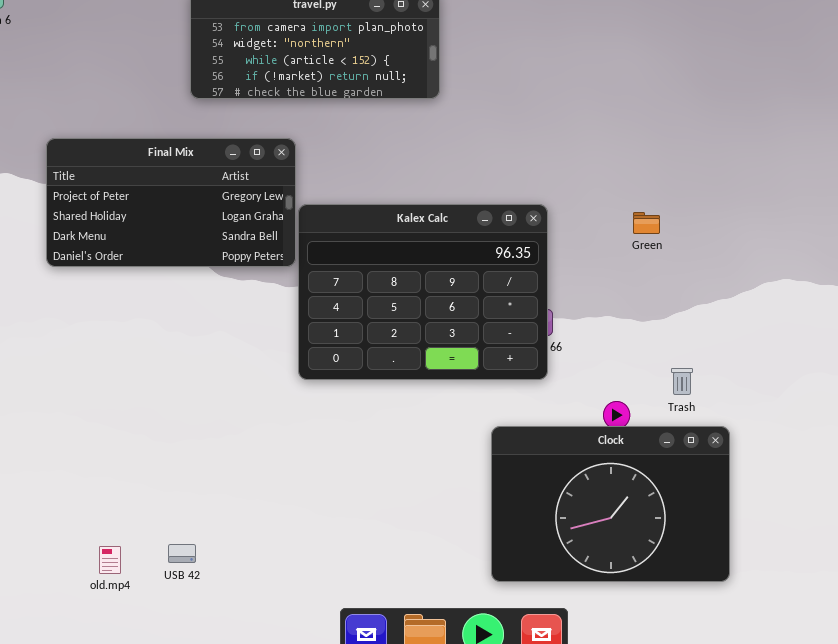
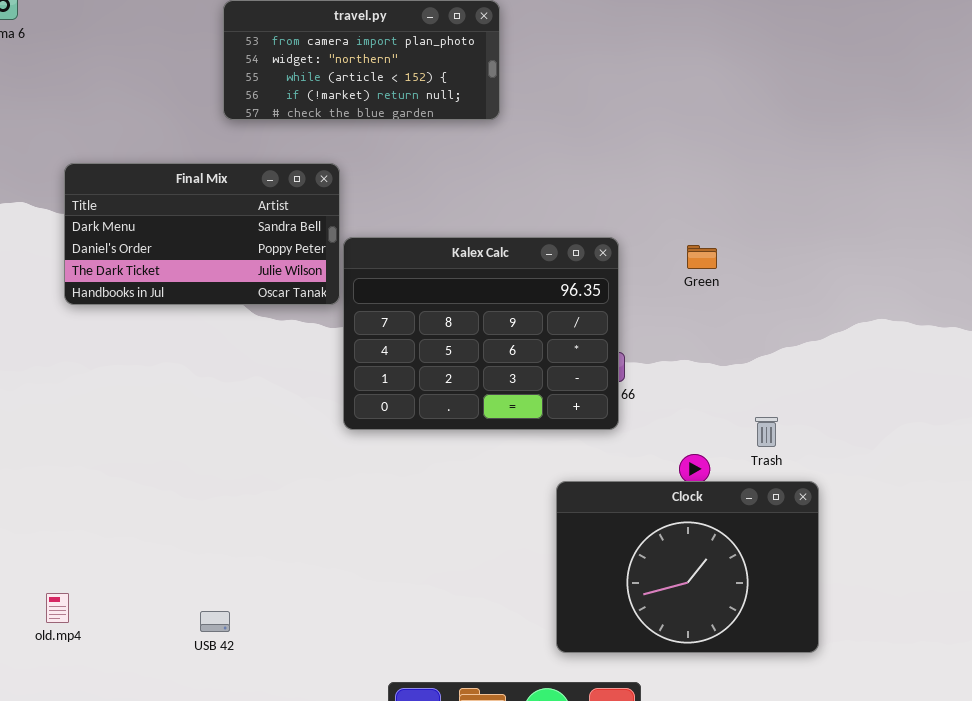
Final Mix: [46,138,296,267] -> [64,163,340,305], scrolled down 2 rows
Green: [633,212,660,234] -> [687,245,717,269], moved
old.mp4: [99,546,121,574] -> [46,593,69,623], moved

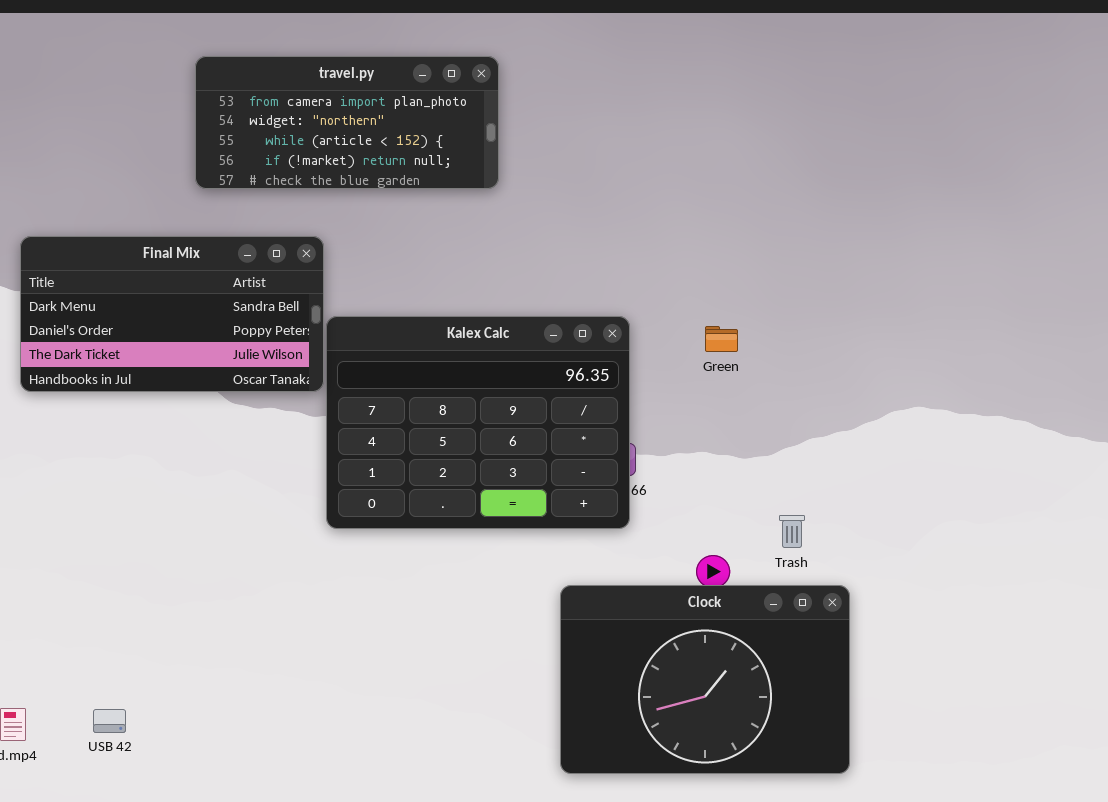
USB 42: [200,611,230,632] -> [93,709,126,733], moved

